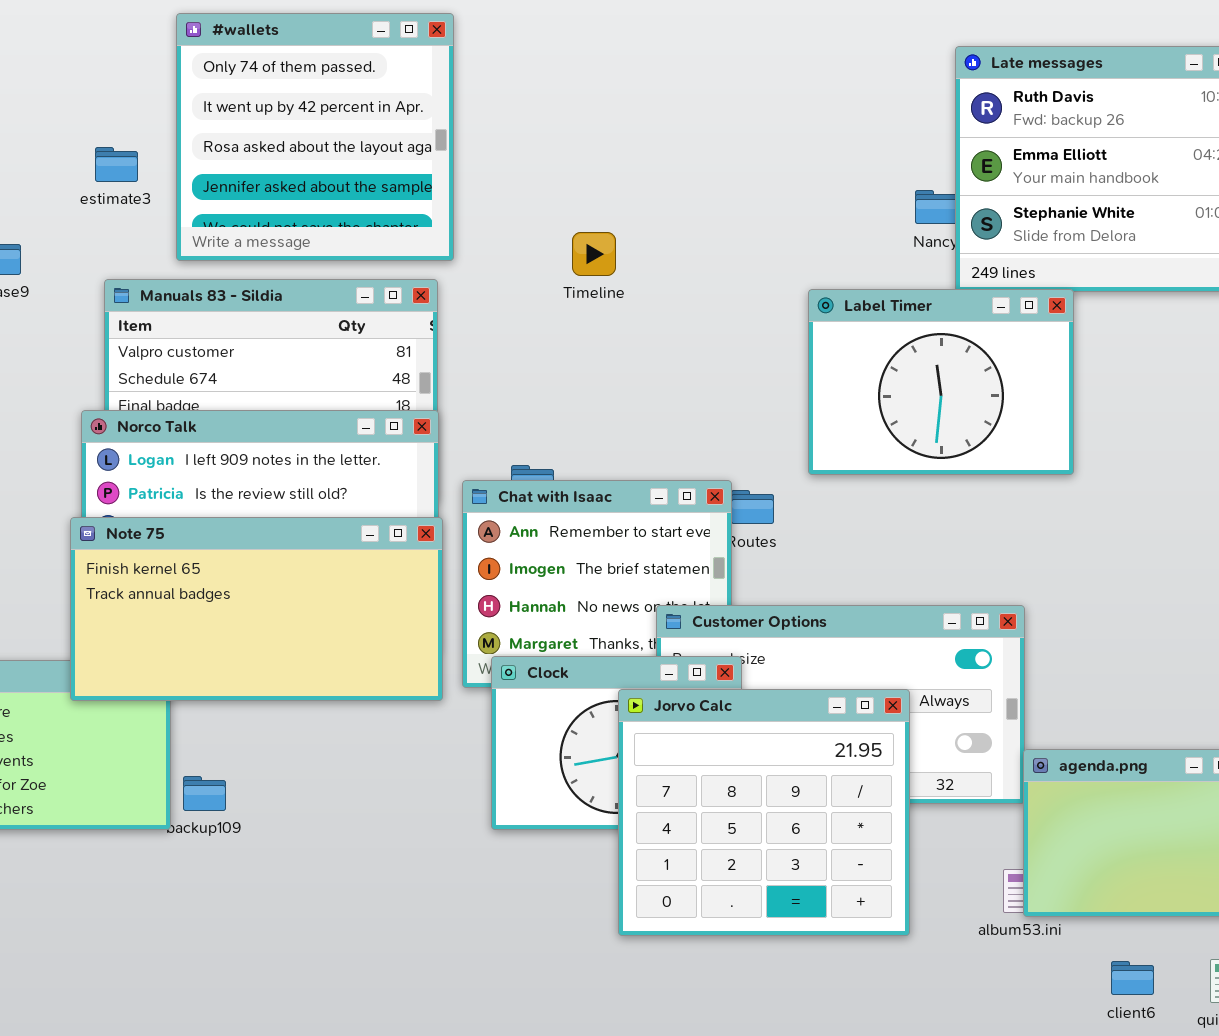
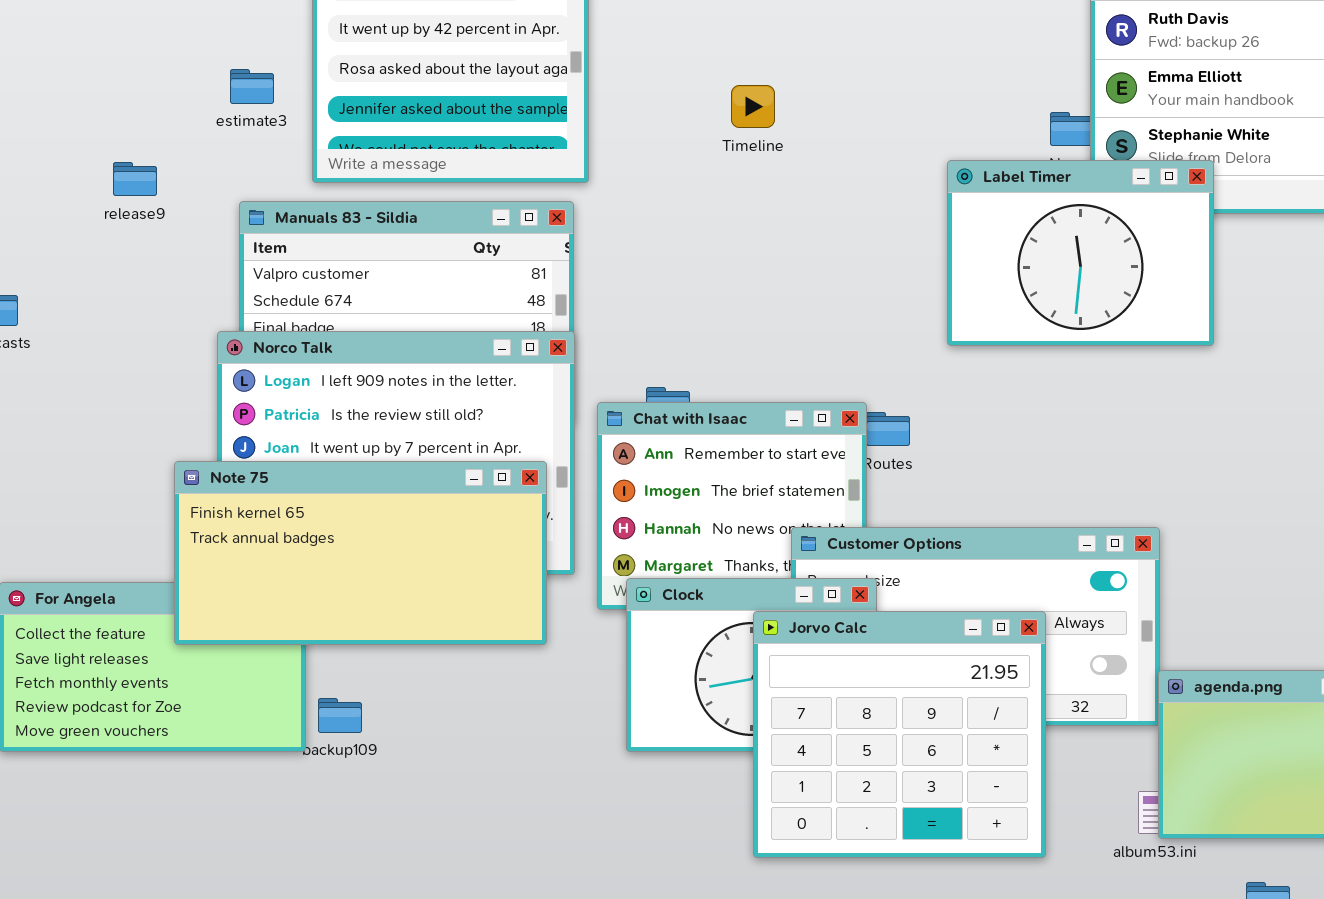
Timeline: [572,232,616,276] -> [731,85,775,128], moved
Label Timer: [808,289,1074,475] -> [947,160,1214,346], moved
Note 75: [70,517,443,701] -> [174,461,547,645], moved

